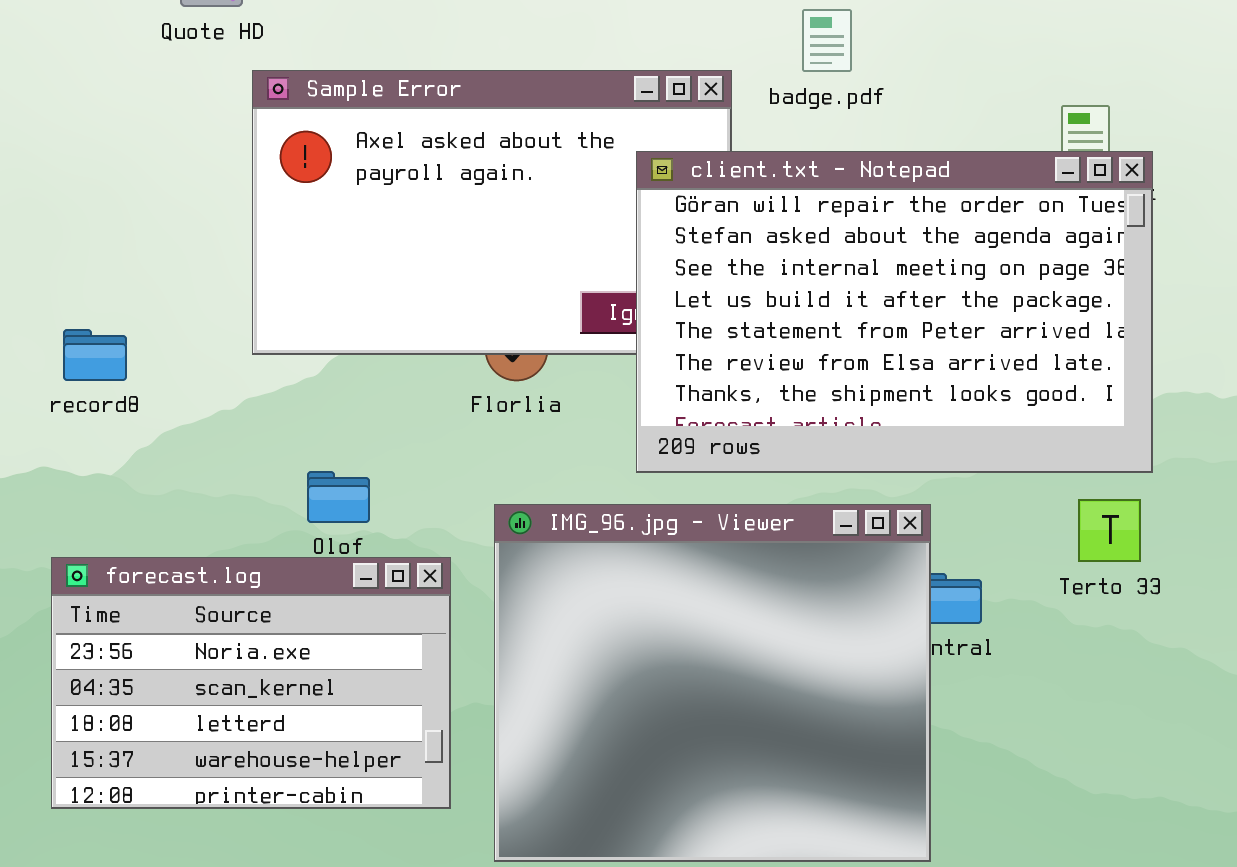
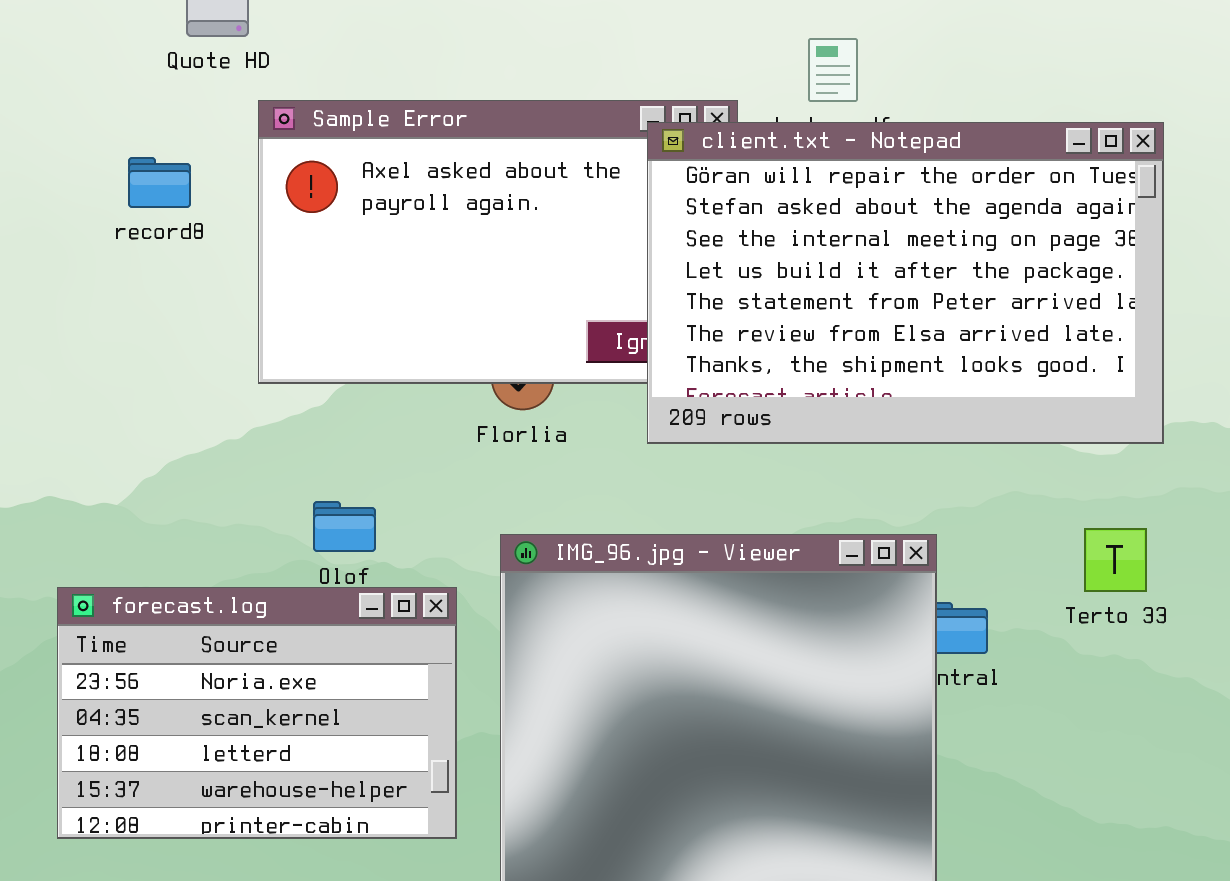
client.txt - Notepad: [636,151,1153,473] -> [647,122,1164,444], moved
record8: [63,329,127,381] -> [128,157,191,208], moved

